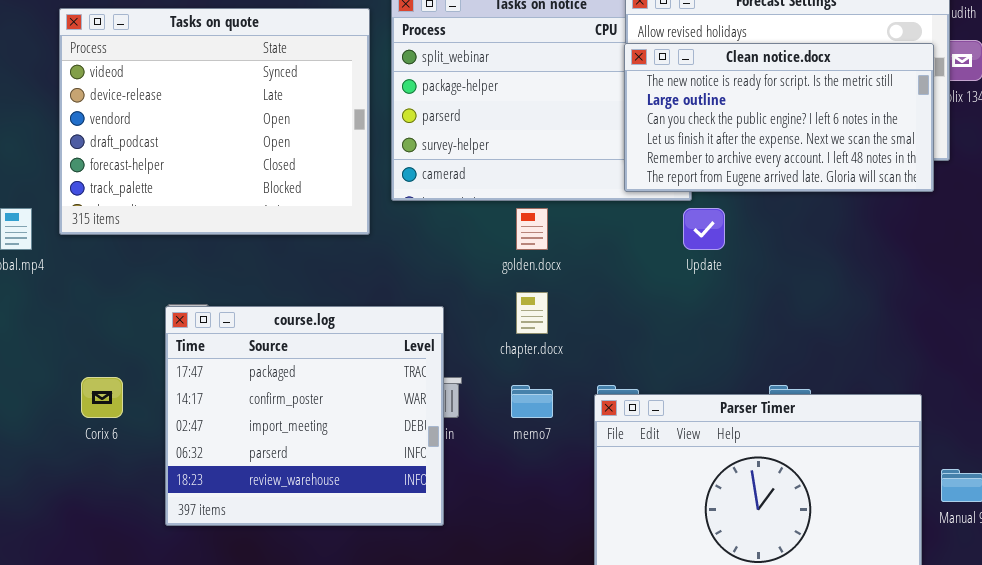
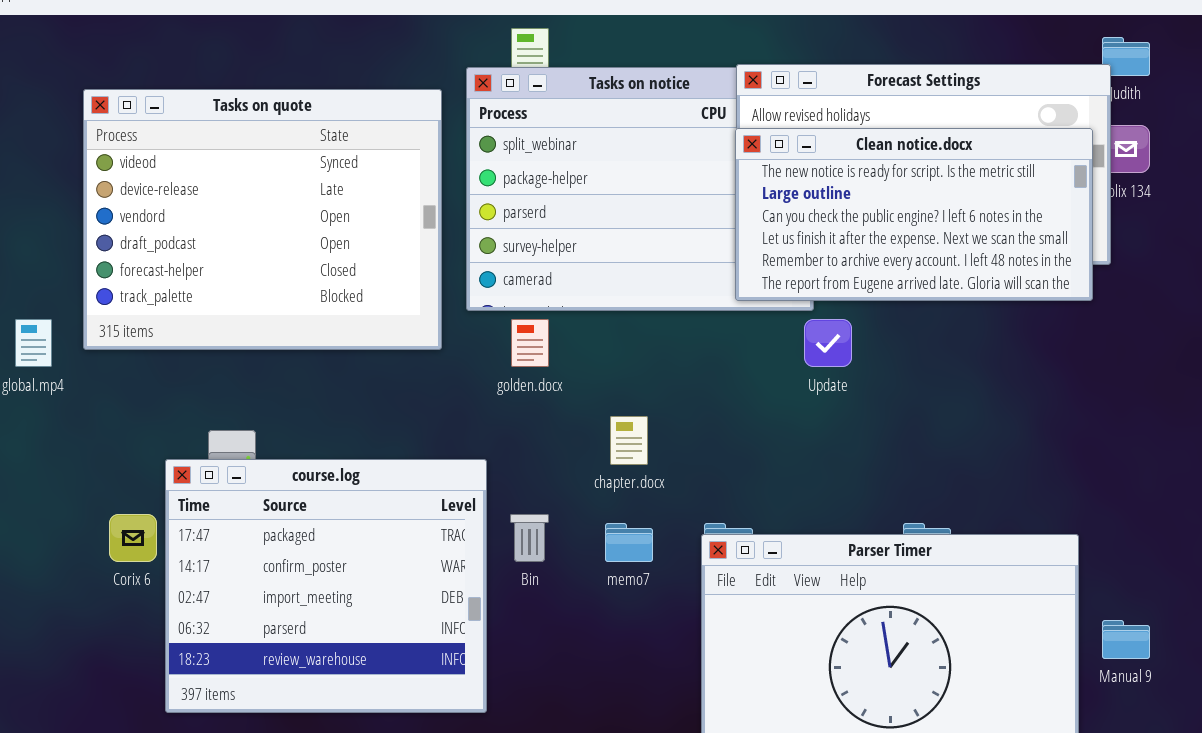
golden.docx: [516,208,548,250] -> [511,319,549,367], moved
course.log: [165,306,444,526] -> [165,459,487,713], moved

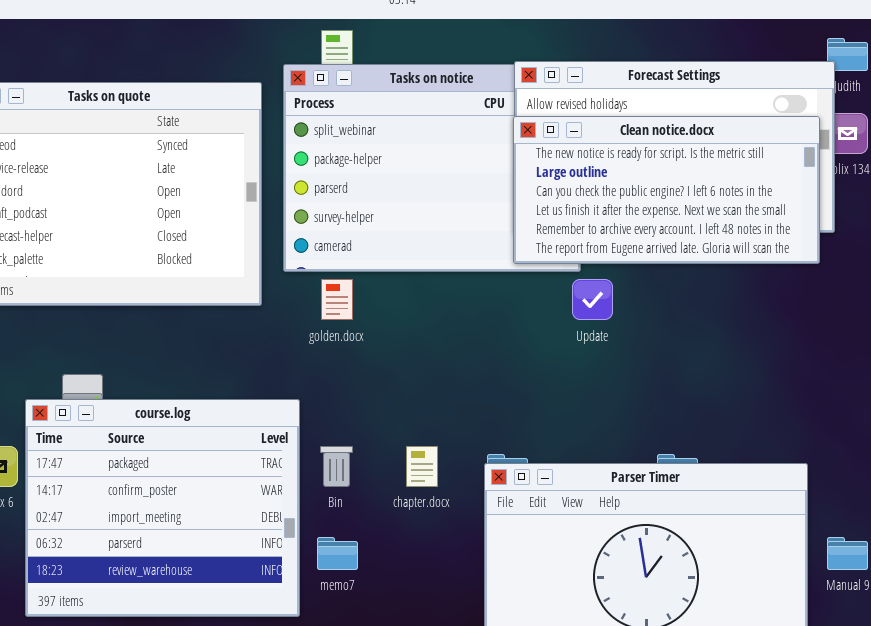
chapter.docx: [610,416,648,465] -> [406,446,438,487], moved
memo7: [605,523,653,562] -> [317,537,358,570], moved

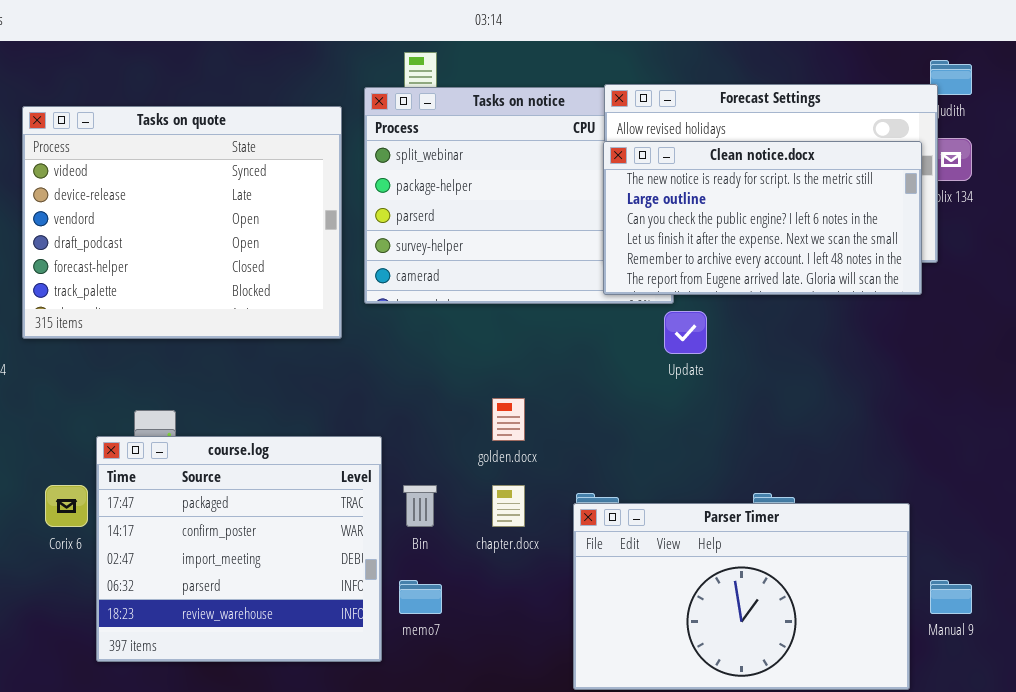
golden.docx: [321,279,353,320] -> [492,398,525,441], moved

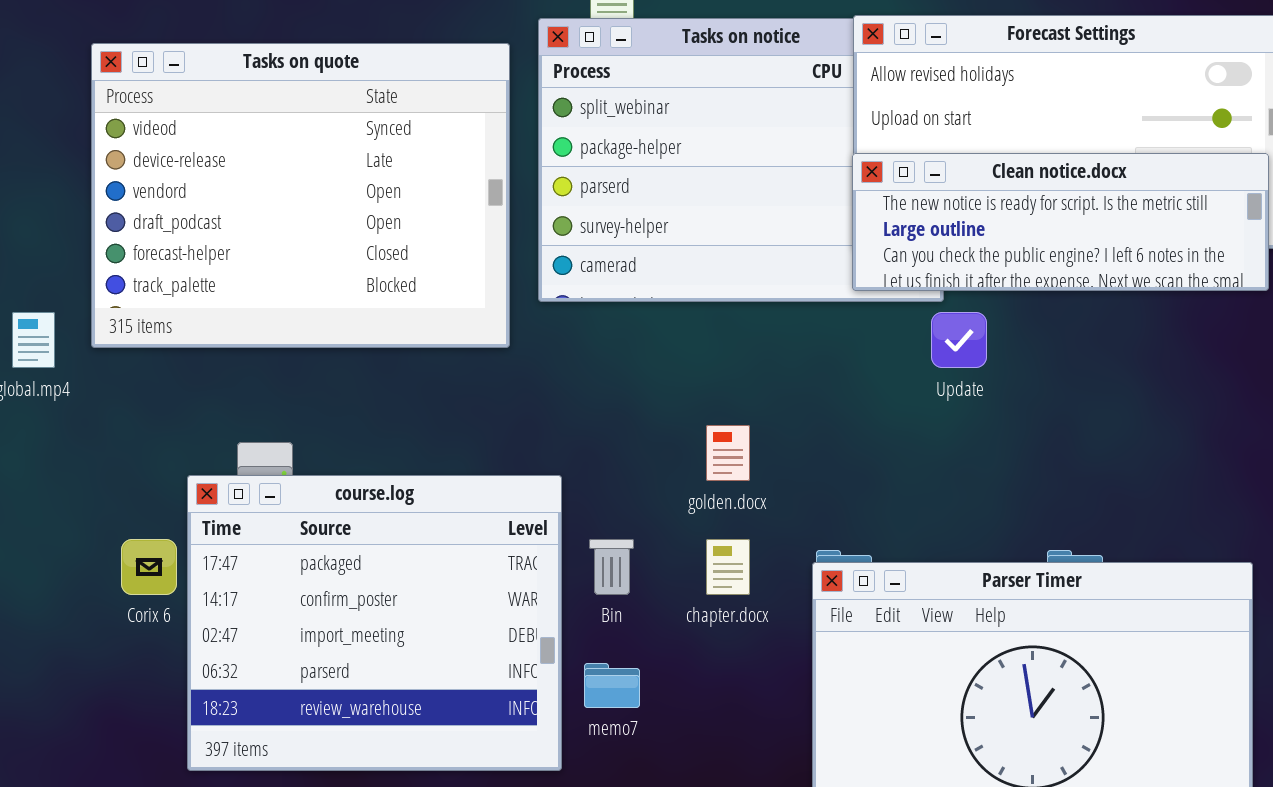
Clean notice.docx: [603,141,922,295] -> [852,153,1269,291], resized

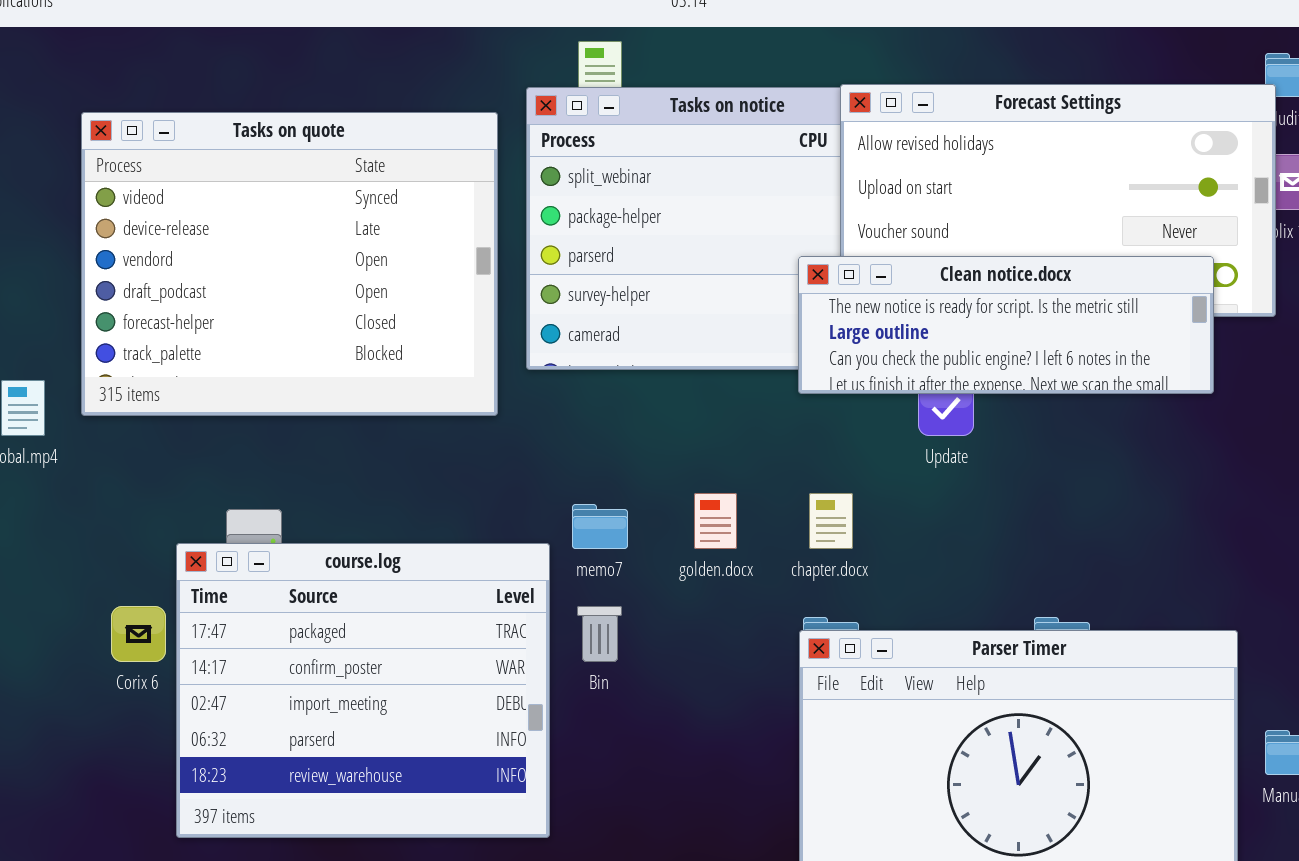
Clean notice.docx: [852,153,1269,291] -> [798,256,1214,394], moved
chapter.docx: [706,539,750,595] -> [809,493,853,549], moved
memo7: [584,663,640,708] -> [572,504,628,549], moved

